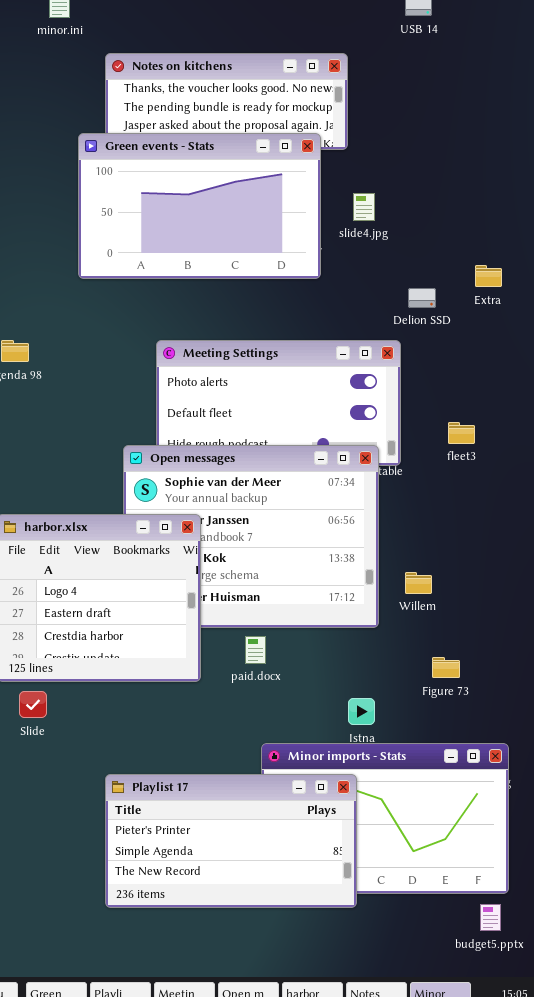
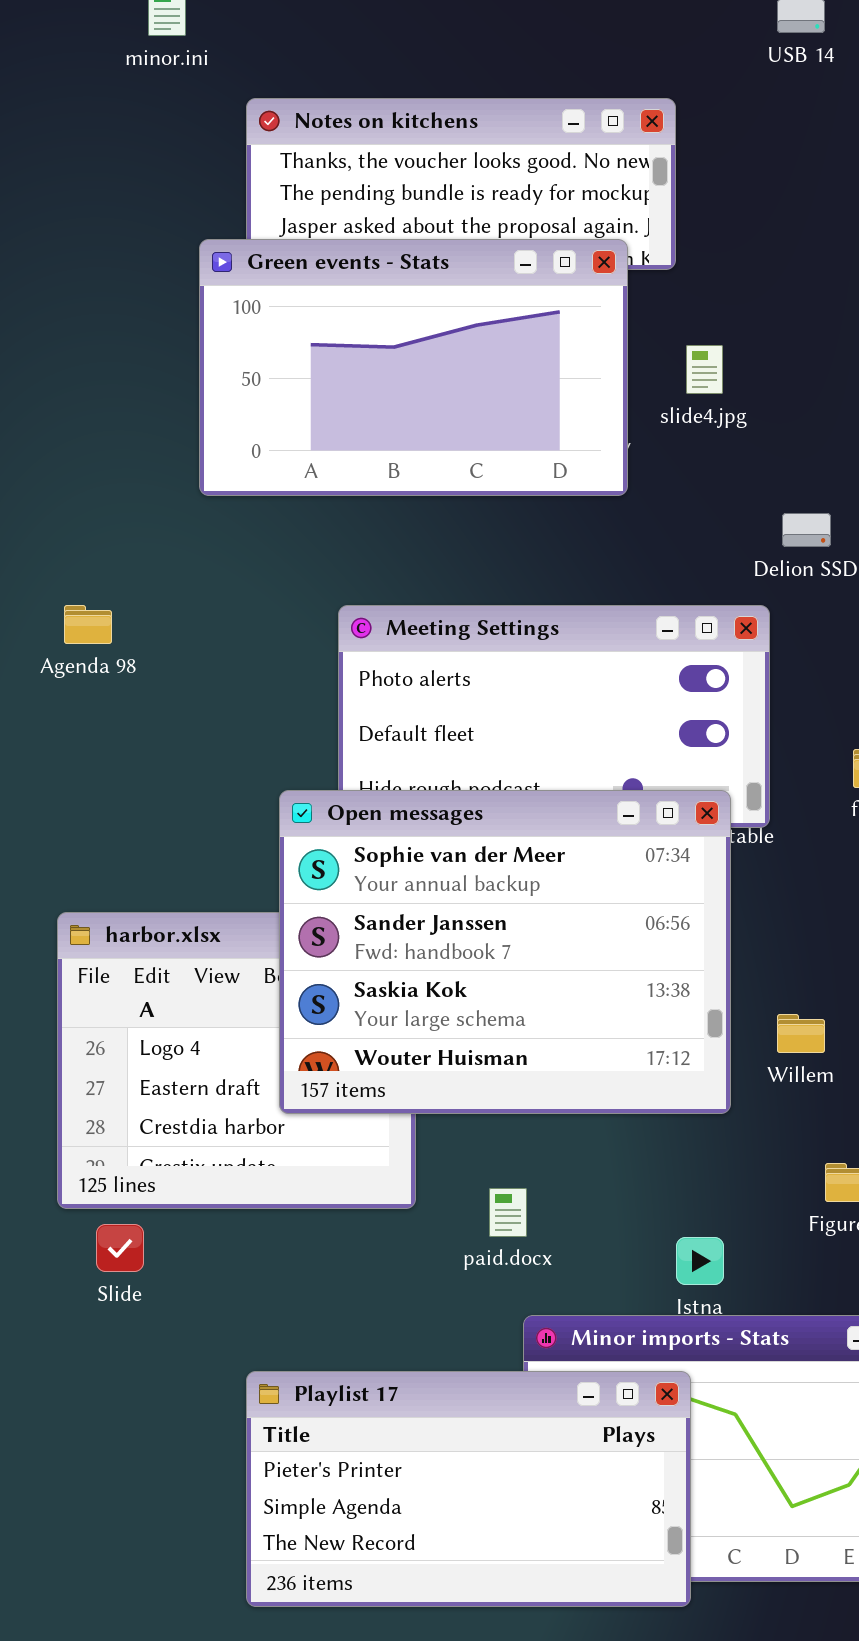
Open messages: [123,445,379,628] -> [279,790,731,1114], raised
paid.docx: [245,636,266,664] -> [489,1188,527,1237], moved

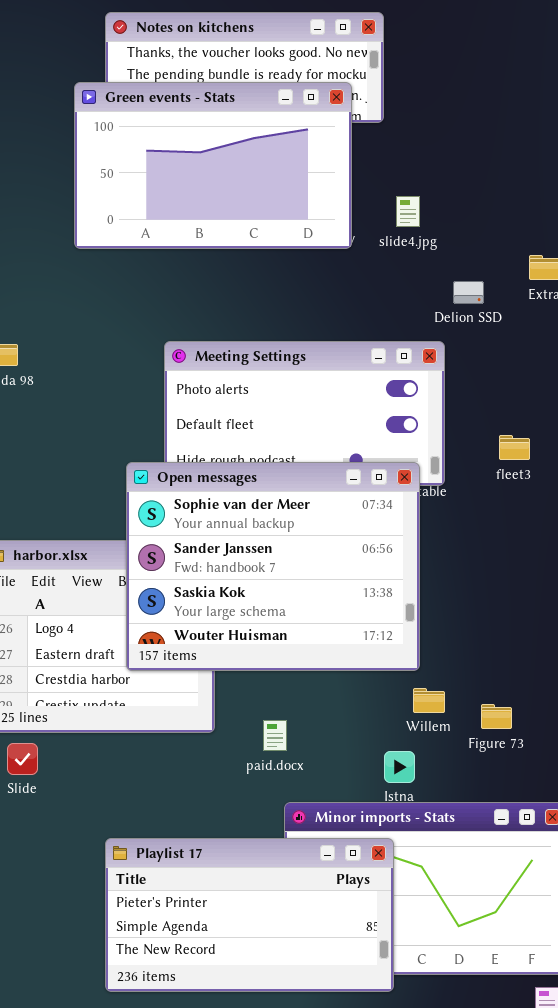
Green events - Stats: [199,239,628,496] -> [74,82,352,249], moved
slide4.jpg: [686,345,723,394] -> [396,196,420,227], moved
Willem: [777,1014,825,1053] -> [413,688,445,713], moved

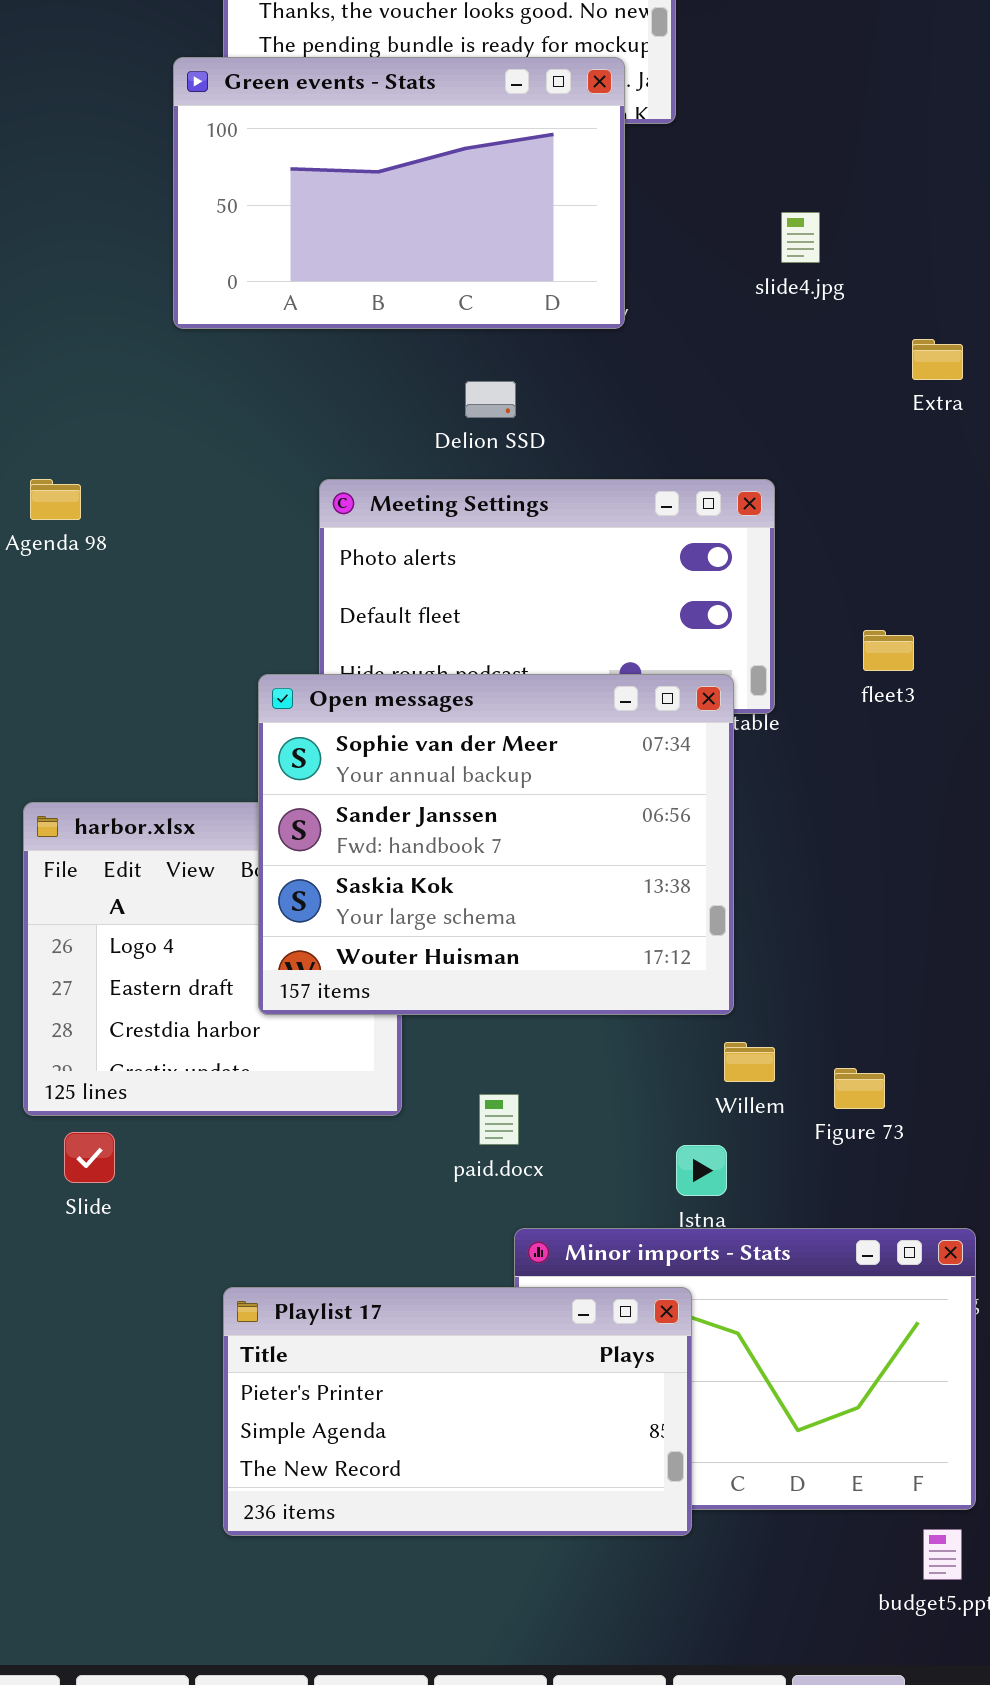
slide4.jpg: [396,196,420,227] -> [781,212,820,263], moved
Delion SSD: [453,281,484,304] -> [465,381,516,418], moved

